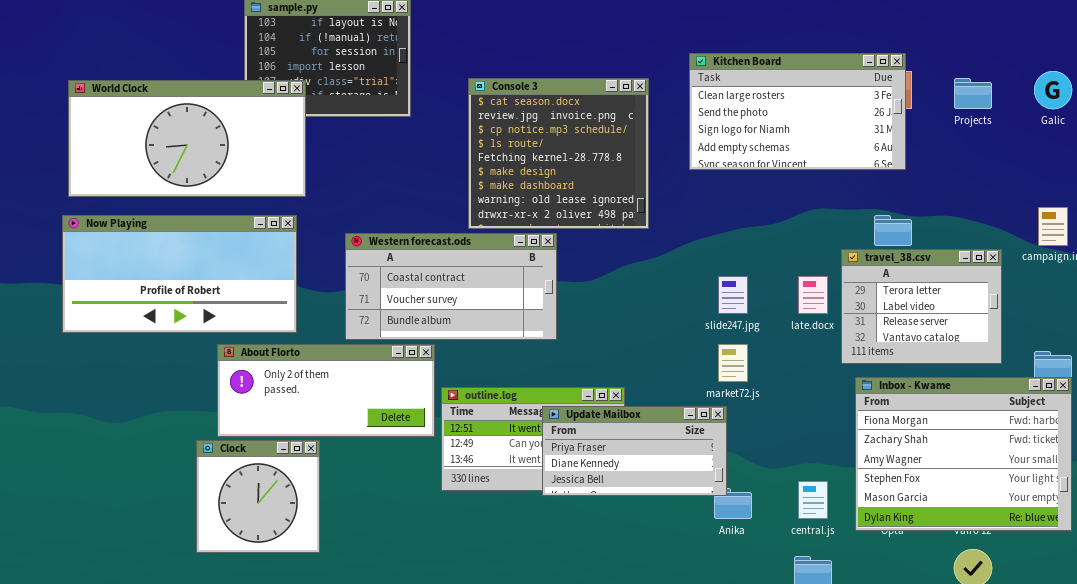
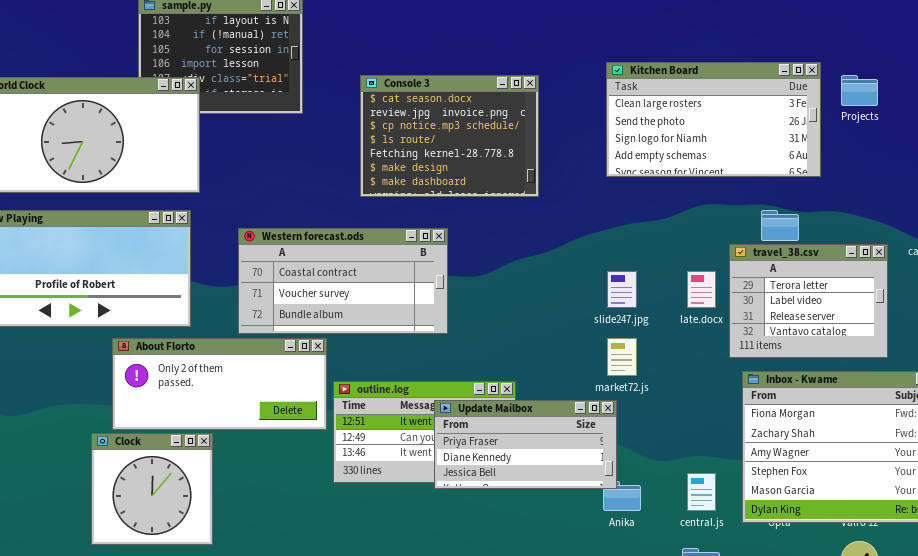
Kitchen Board: [689,53,906,170] -> [606,62,821,177], moved
Console 3: [468,78,649,229] -> [360,75,539,197], resized

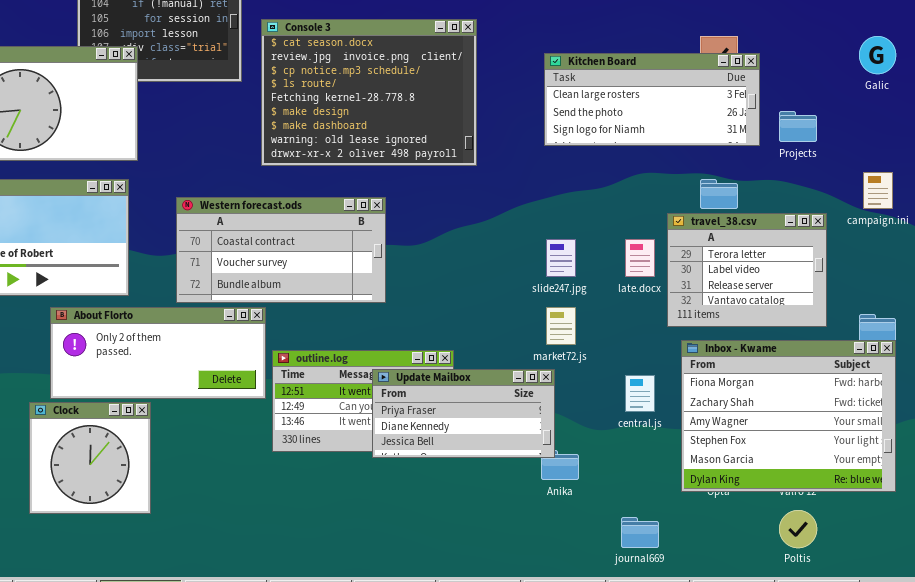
Kitchen Board: [606,62,821,177] -> [544,53,760,146], resized
Console 3: [360,75,539,197] -> [261,19,477,166], resized
Projects: [841,75,878,106] -> [779,111,817,142], moved
central.js: [687,473,716,511] -> [625,375,655,412], moved

